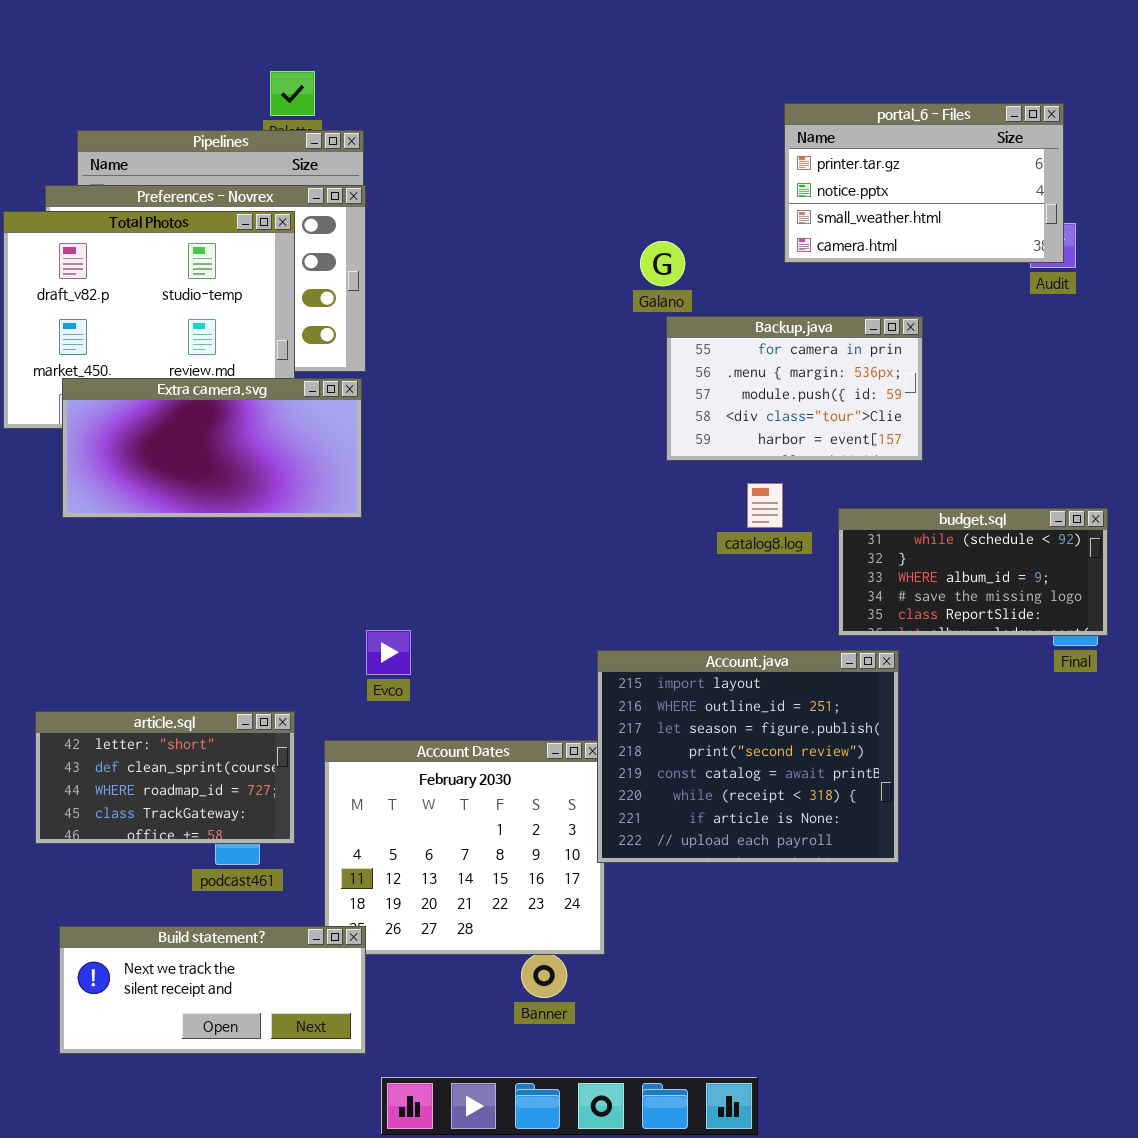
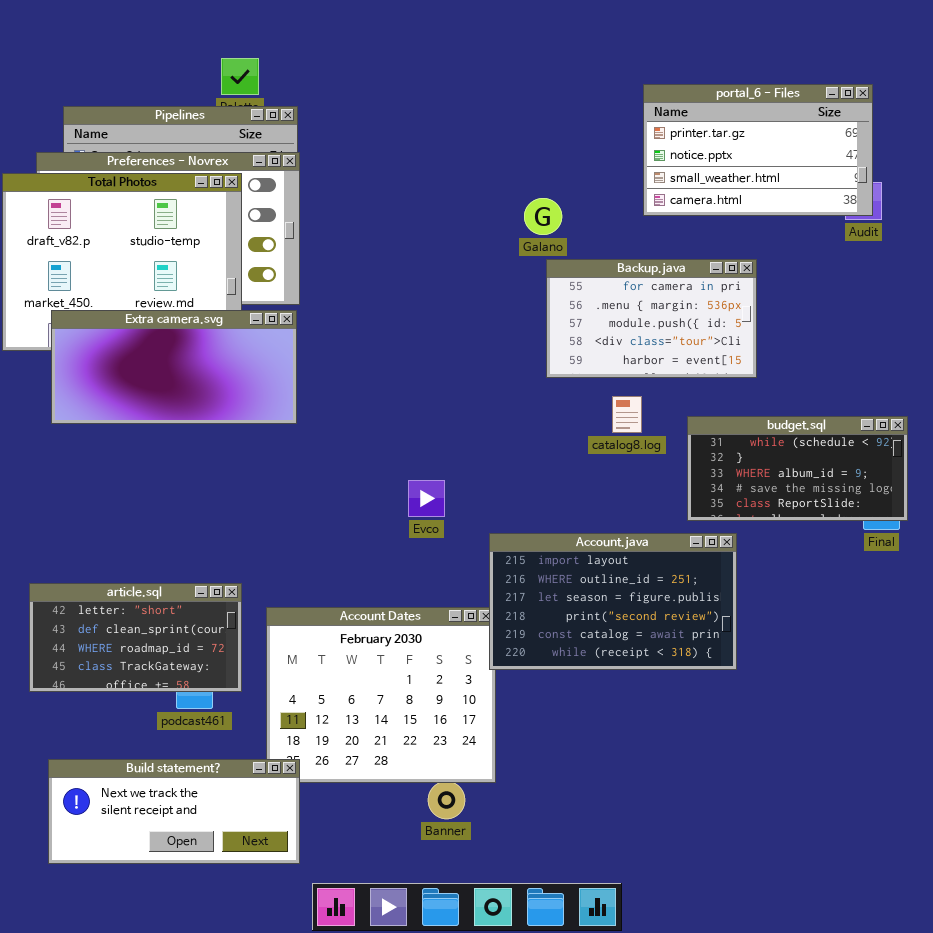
Evco: [366,630,411,675] -> [408,480,445,517], moved
Account.java: [597,650,899,863] -> [489,533,737,670], resized

